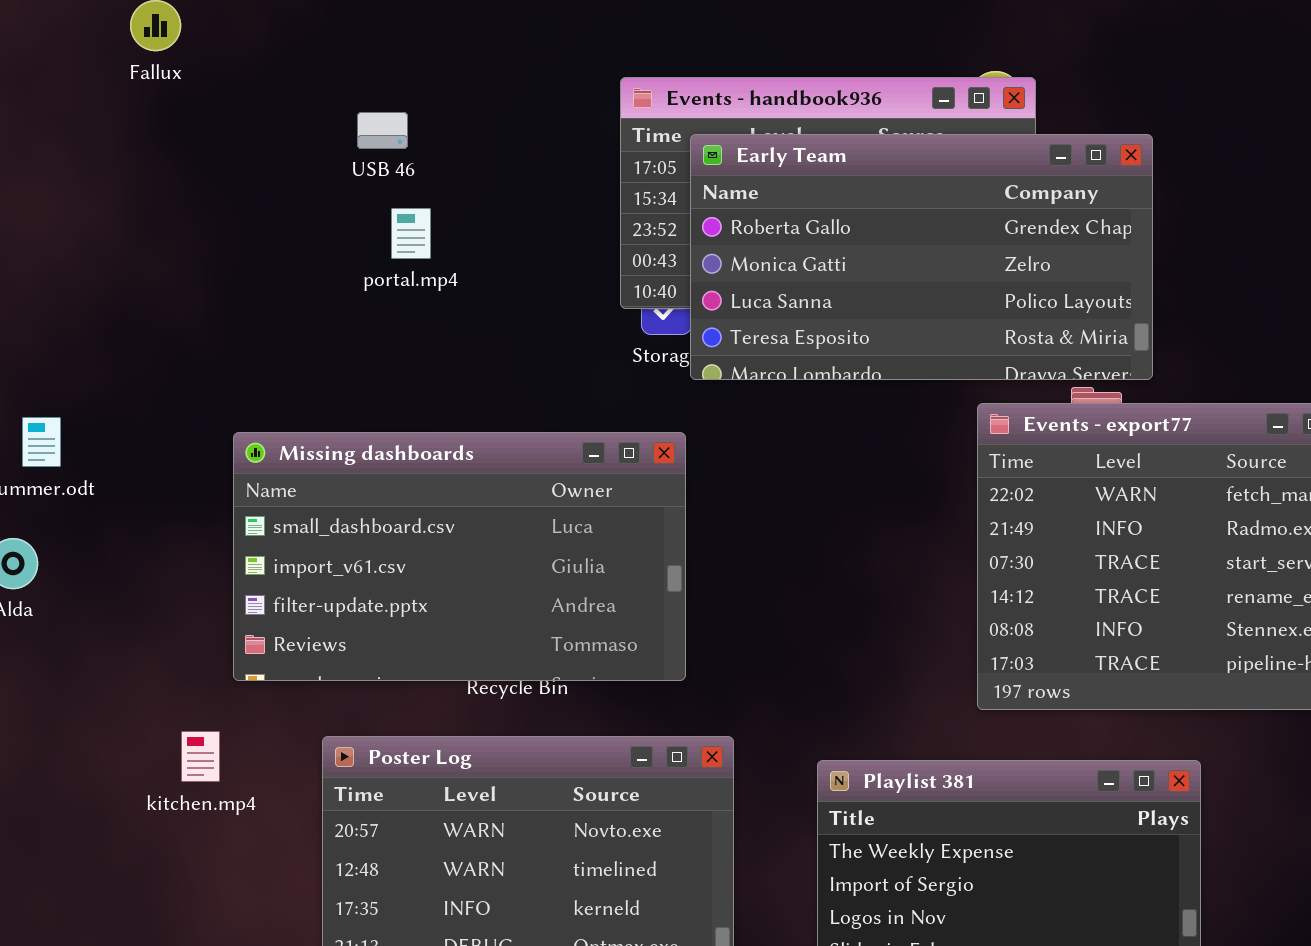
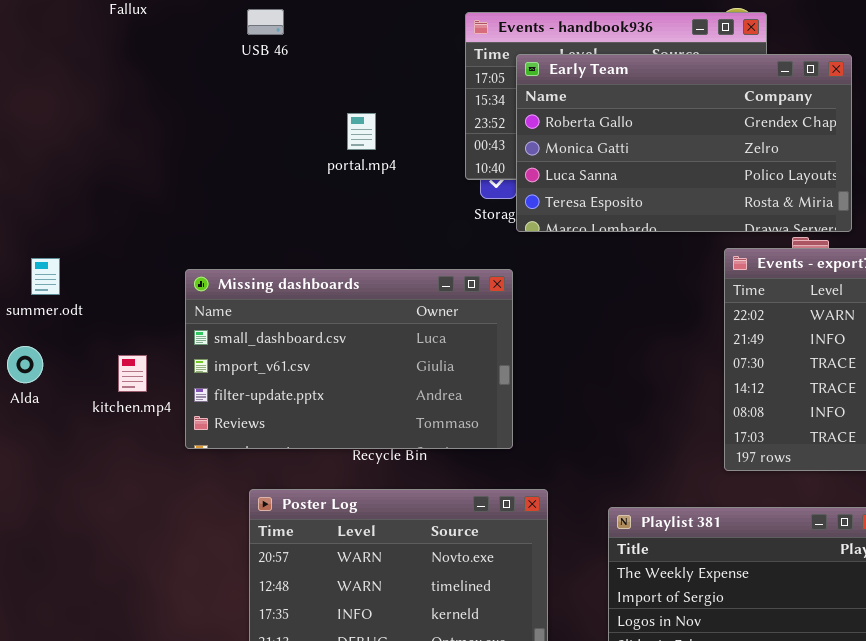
USB 46: [357,112,408,149] -> [247,9,284,35], moved
portal.mp4: [391,208,431,259] -> [347,113,376,150], moved
kitchen.mp4: [181,731,220,782] -> [118,355,147,392], moved

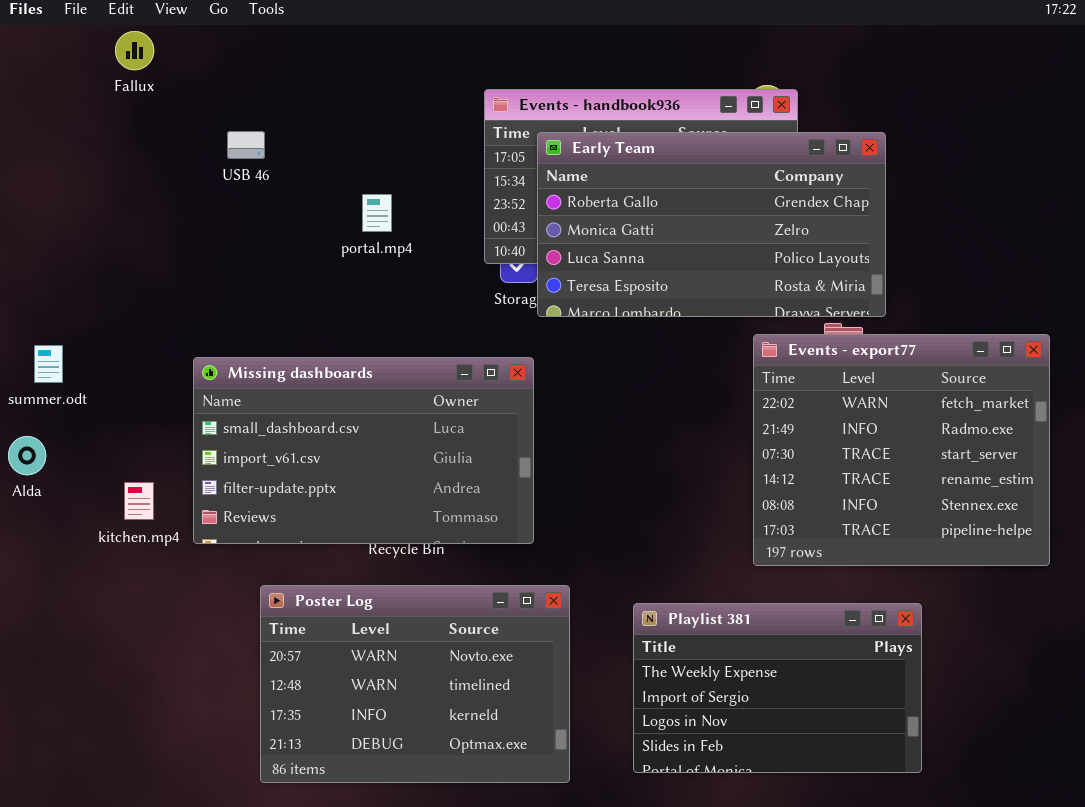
USB 46: [247,9,284,35] -> [227,131,265,159], moved
kitchen.mp4: [118,355,147,392] -> [124,482,154,520], moved

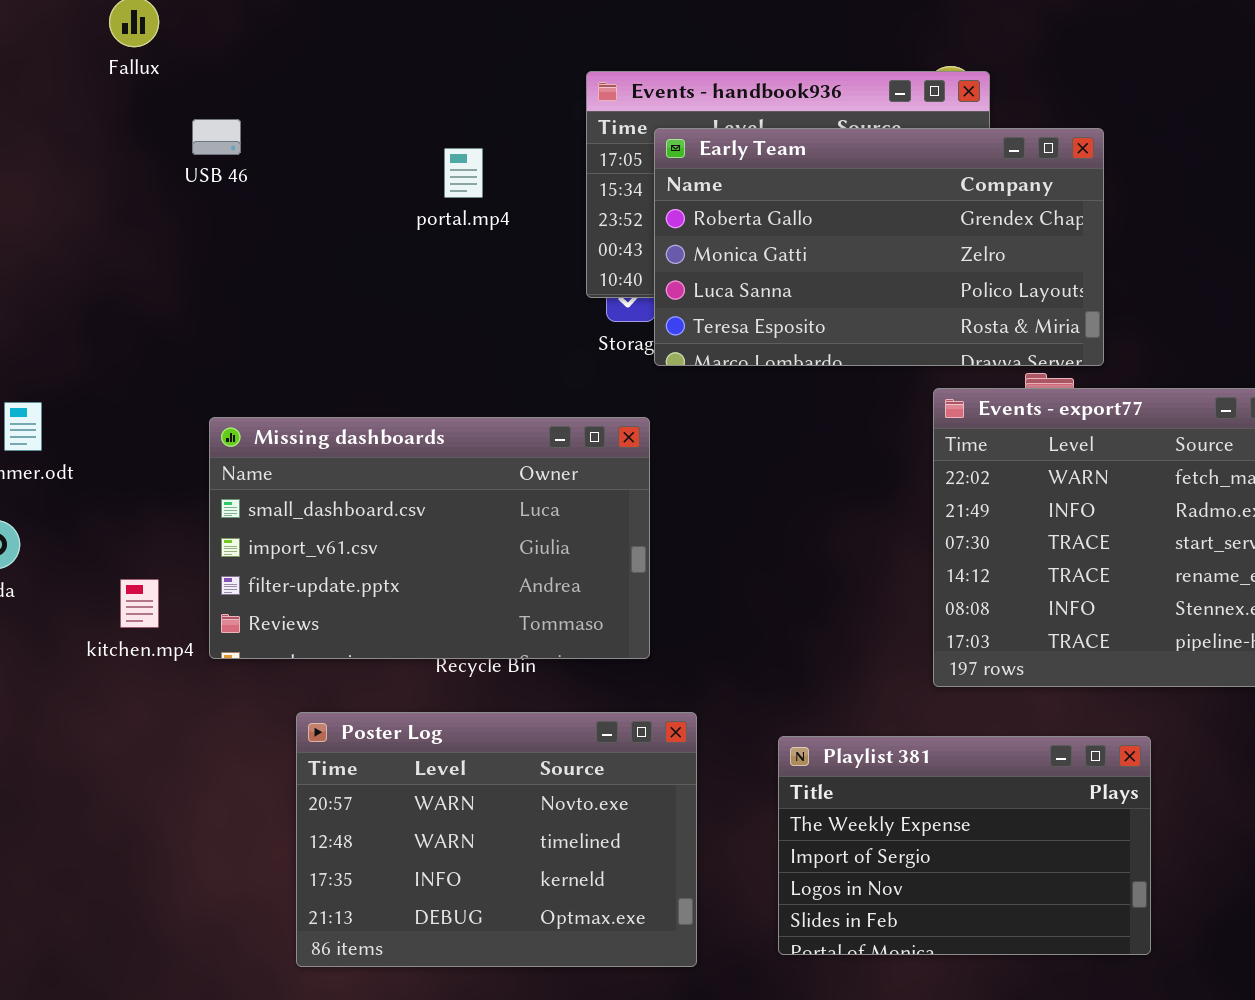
USB 46: [227,131,265,159] -> [192,119,241,155], moved
portal.mp4: [362,194,392,232] -> [444,148,483,198], moved

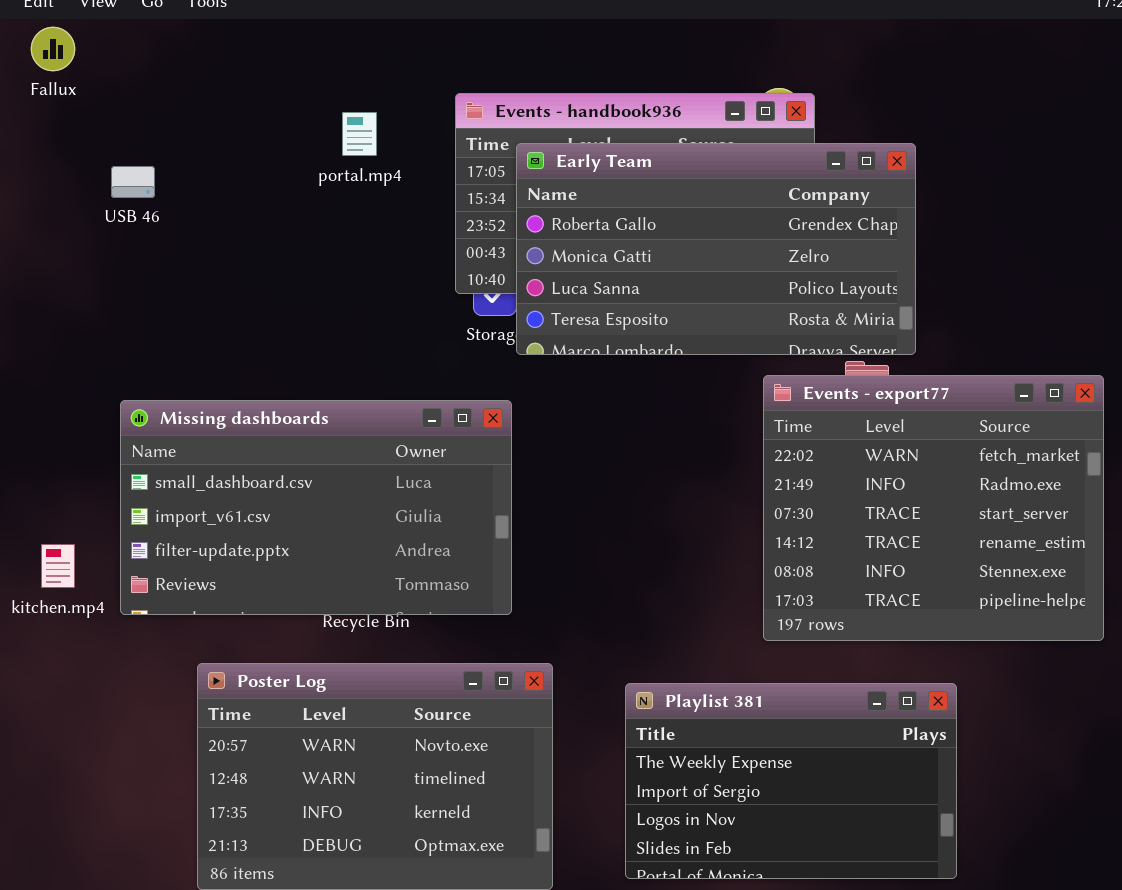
USB 46: [192,119,241,155] -> [111,166,155,198], moved
portal.mp4: [444,148,483,198] -> [342,112,377,156], moved

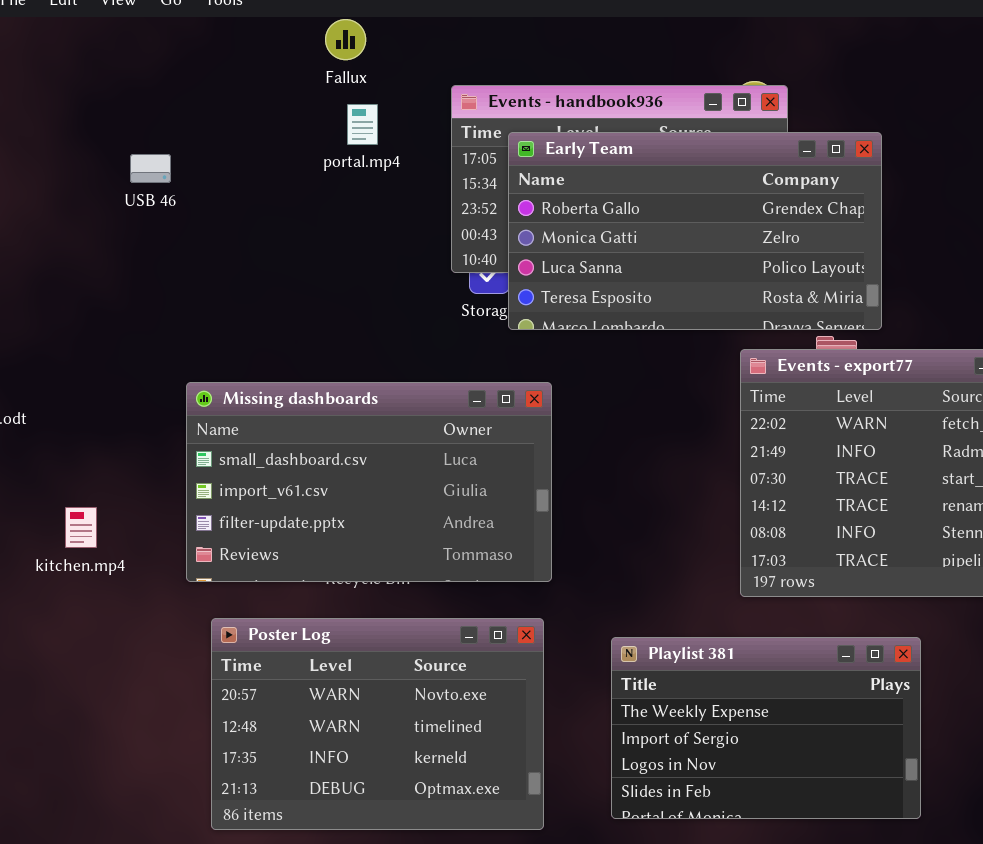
Fallux: [31,27,75,71] -> [325,19,366,60], moved
Missing dashboards: [120,400,512,615] -> [186,382,552,582], moved

